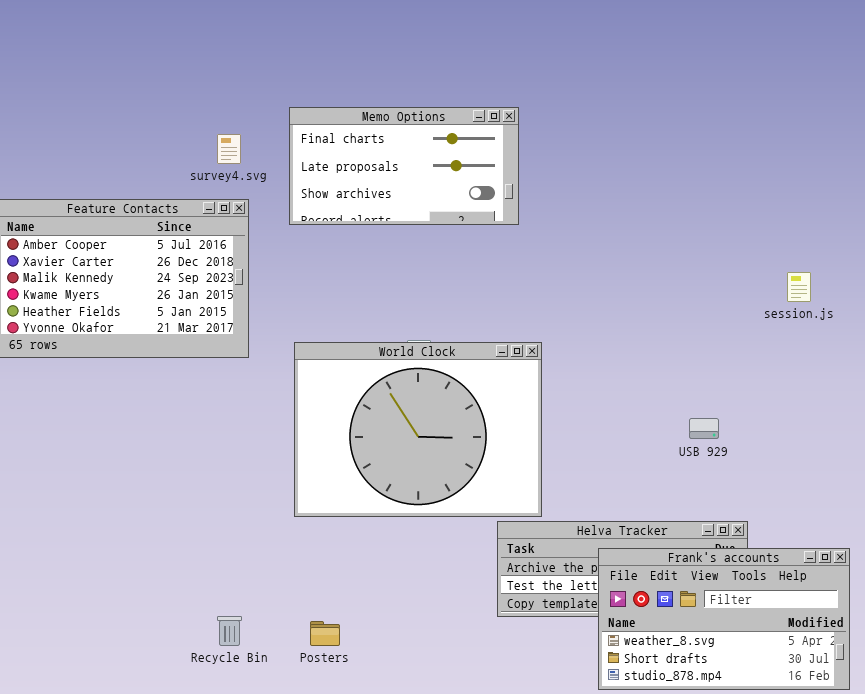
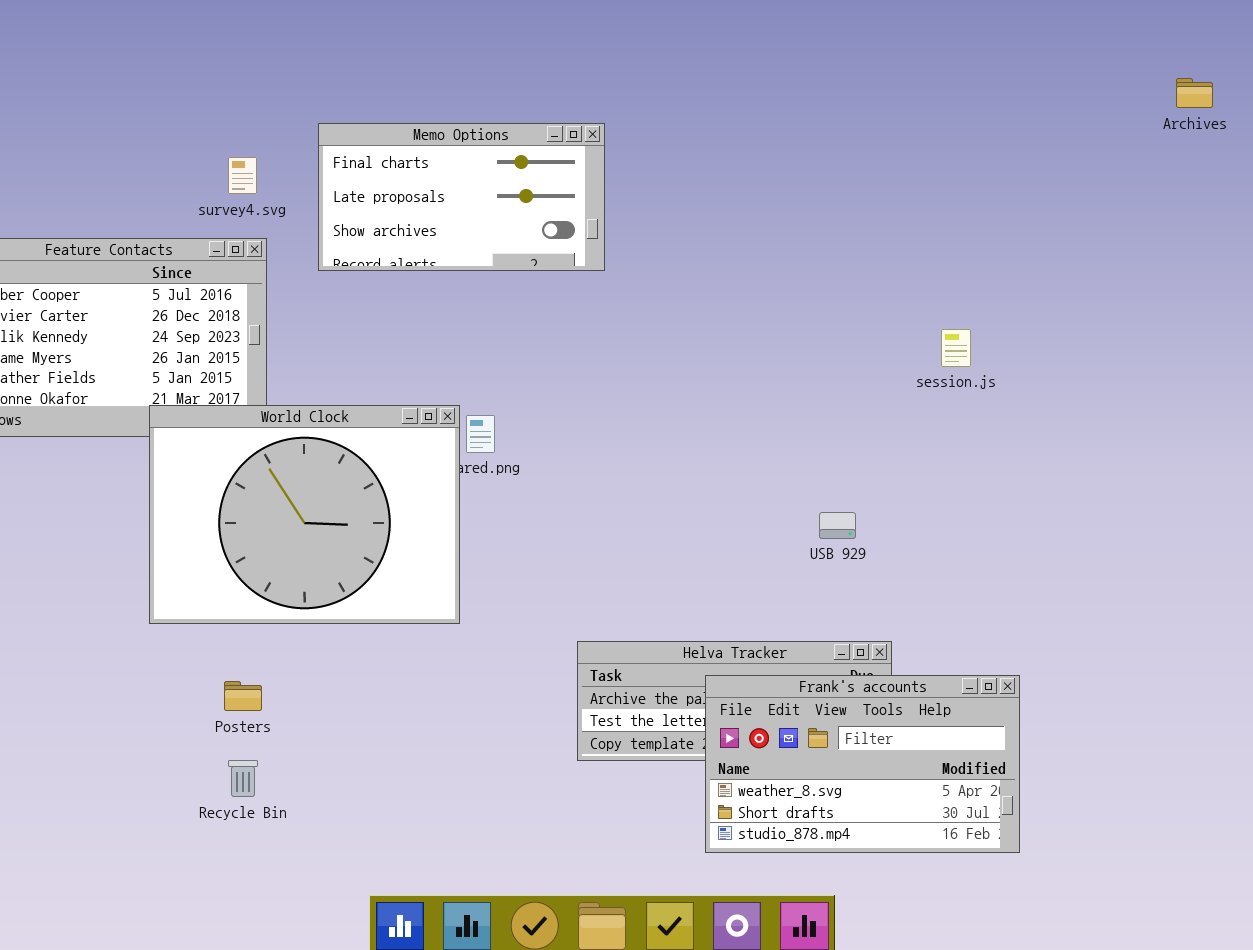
World Clock: [294,342,542,517] -> [149,405,460,624], moved
Posters: [310,621,340,646] -> [224,681,262,711], moved

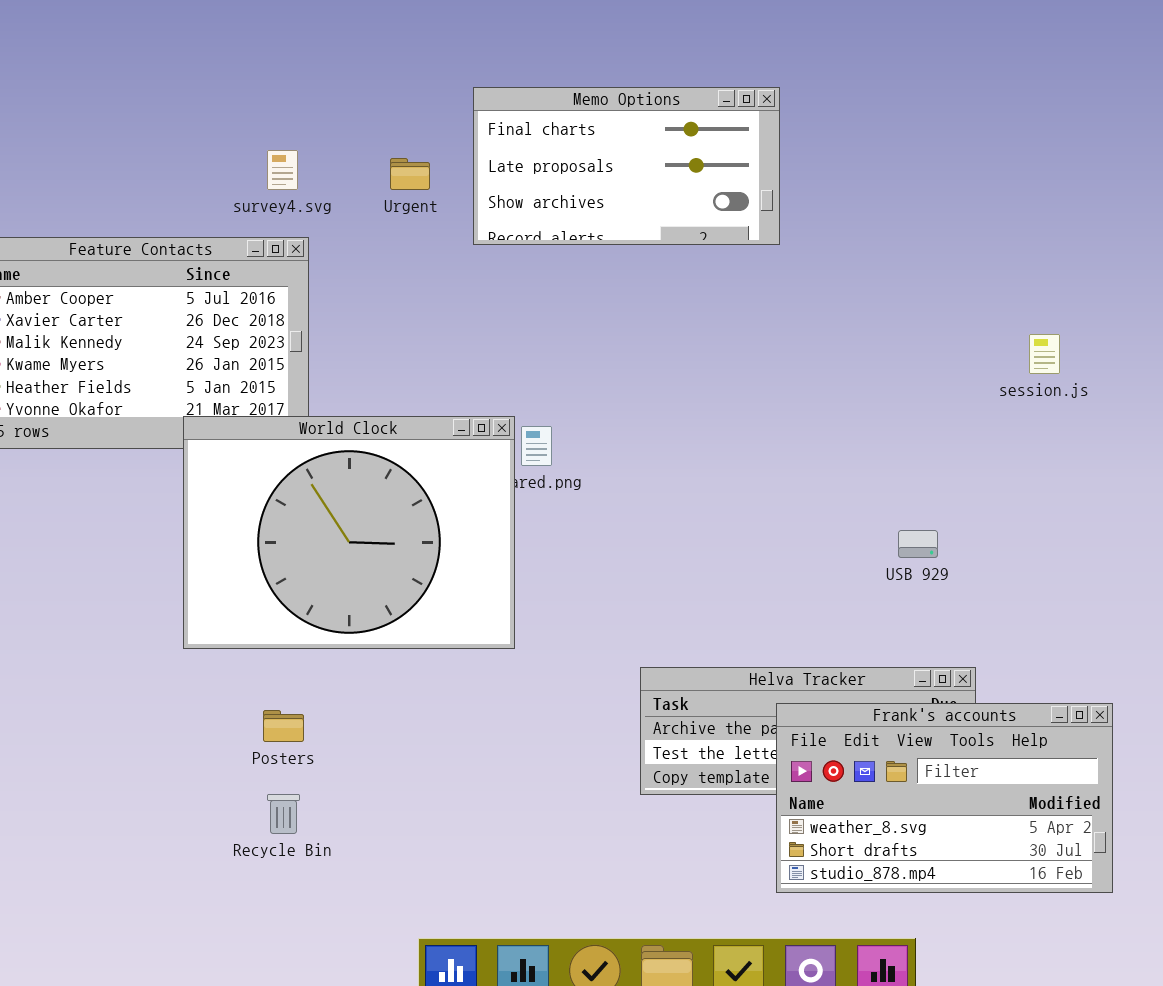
Memo Options: [318,123,605,271] -> [473,87,780,245], moved

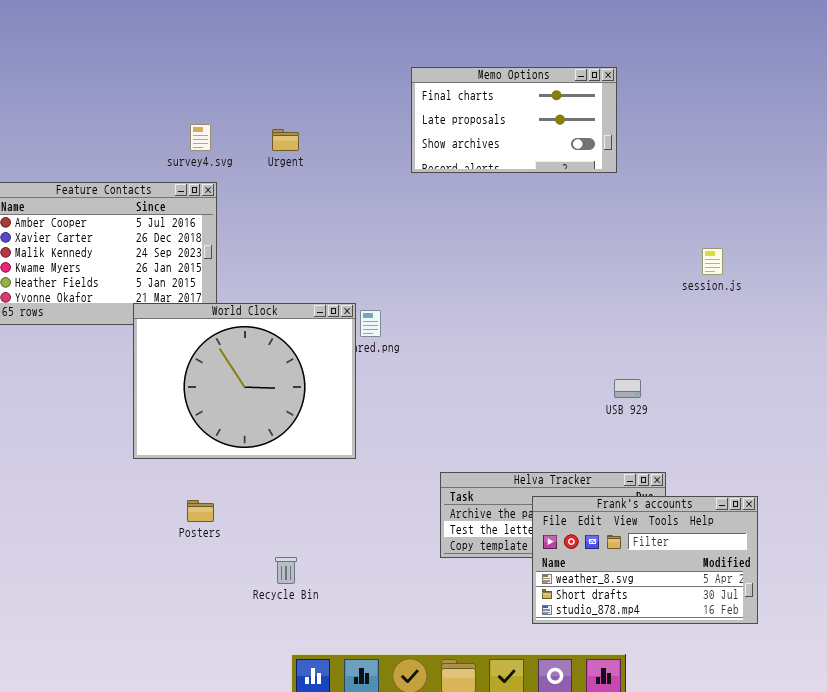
Memo Options: [473,87,780,245] -> [411,67,617,173], moved
Recycle Bin: [267,794,300,834] -> [275,557,297,584], moved

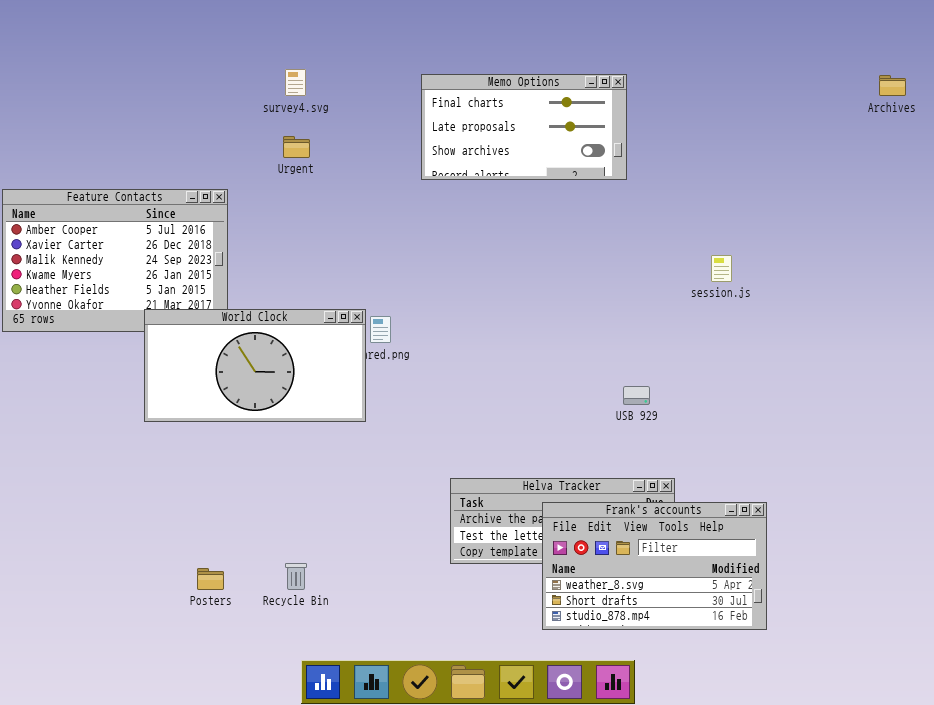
survey4.svg: [190,124,211,151] -> [285,69,306,96], moved
World Clock: [133,303,356,459] -> [144,309,366,422], resized
Posters: [187,500,214,522] -> [197,568,224,590], moved

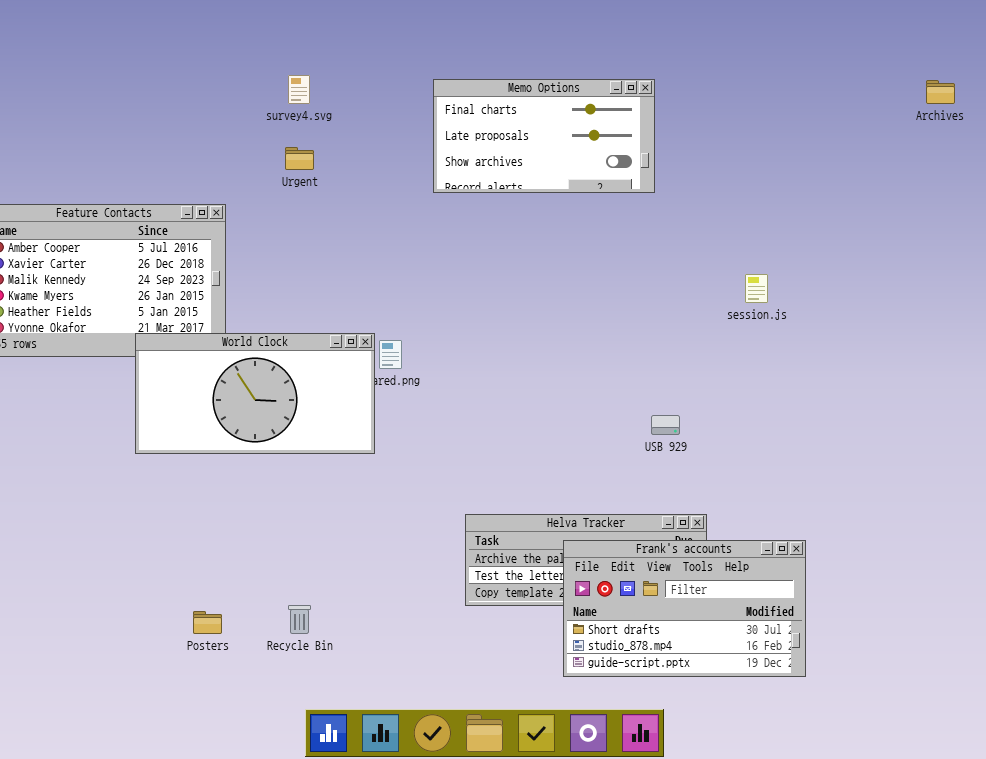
Frank's accounts: [542,502,767,630] -> [563,540,806,677], scrolled down 1 row

